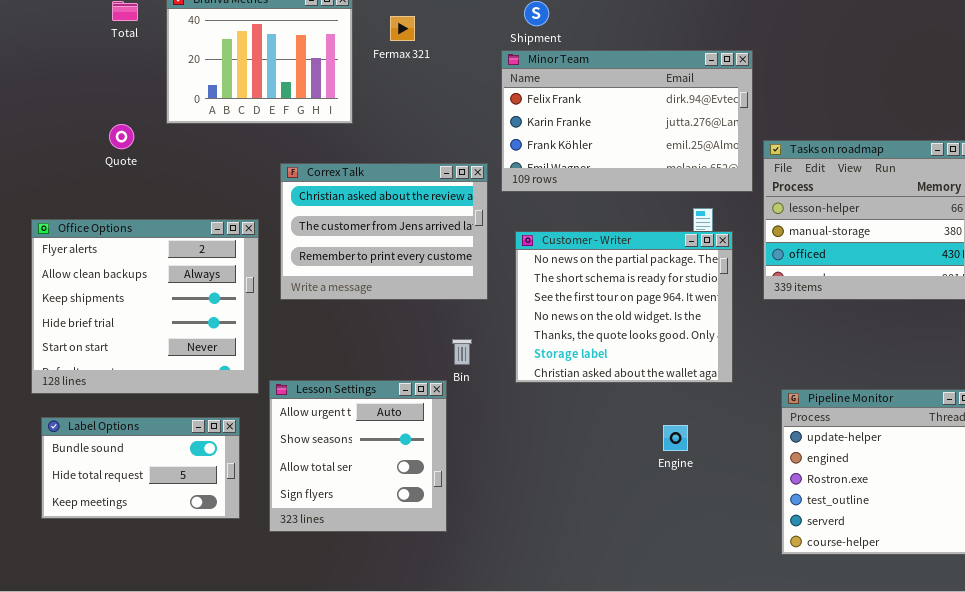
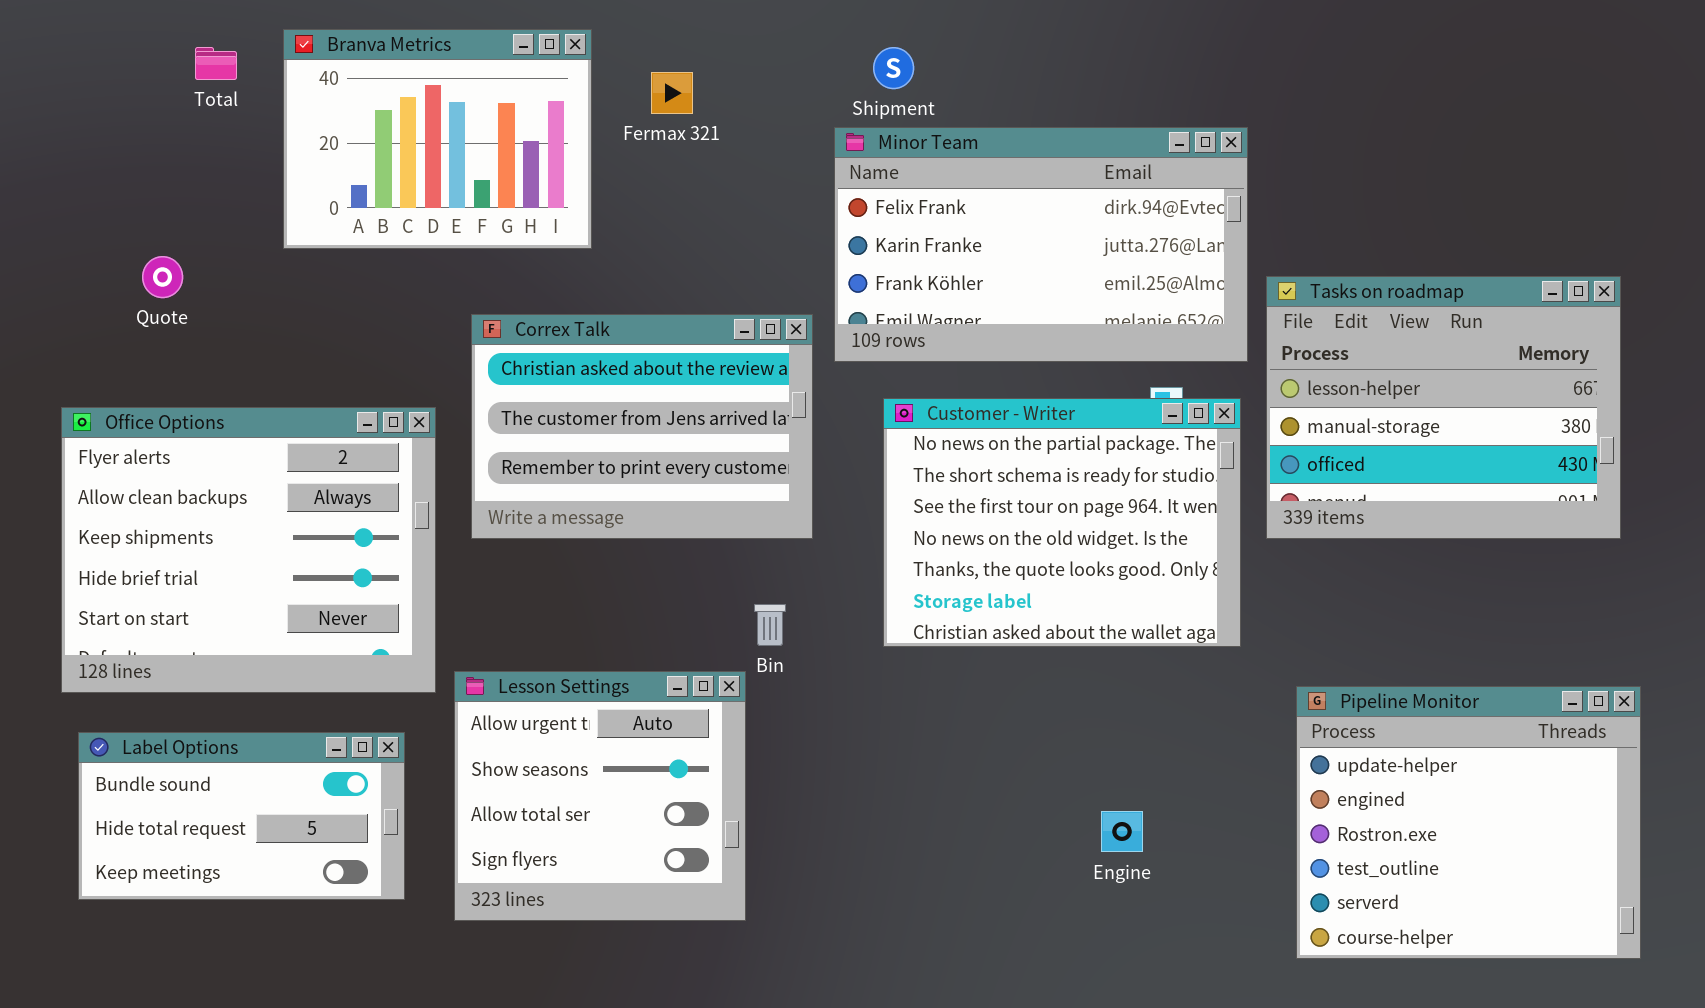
Quote: [109,124,134,149] -> [142,256,183,298], moved
Customer - Writer: [515,231,733,383] -> [883,398,1241,647], moved
Engine: [663,425,688,451] -> [1101,811,1143,852], moved

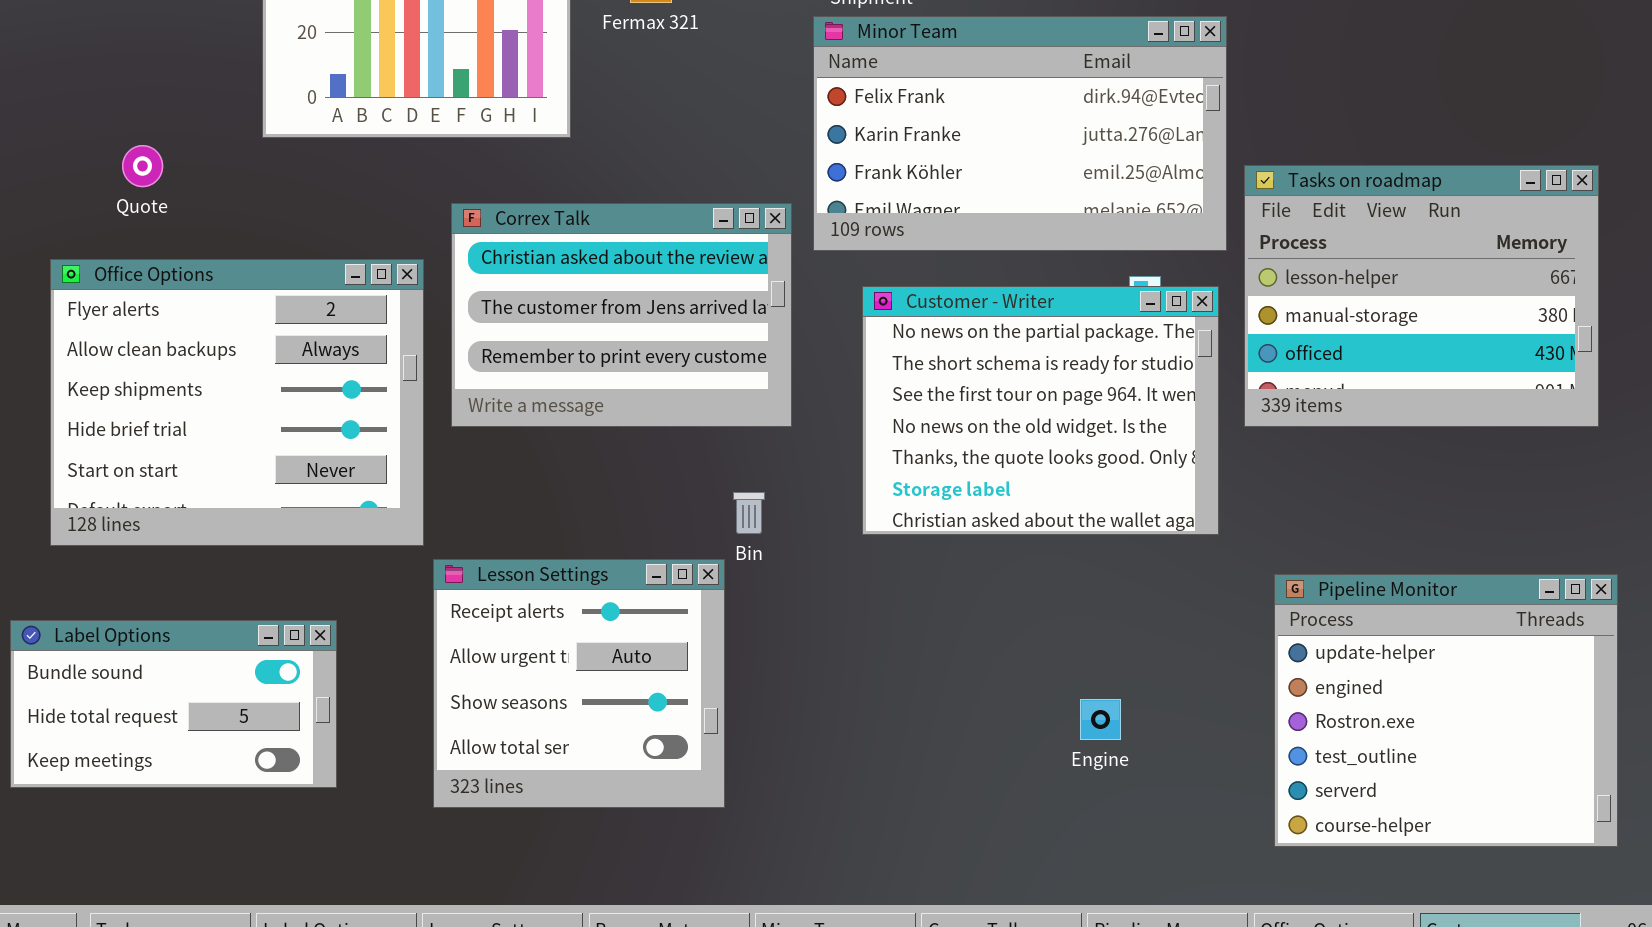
Office Options: [61,407,436,693] -> [50,259,424,546], moved
Lesson Settings: [454,671,746,921] -> [433,559,725,808], scrolled up 1 row
Label Options: [78,732,405,900] -> [10,620,337,788], moved

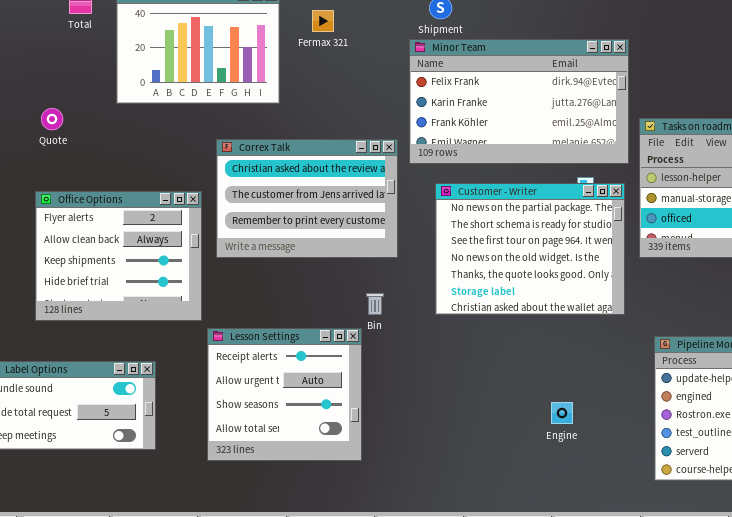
Office Options: [50,259,424,546] -> [35,191,202,321], resized

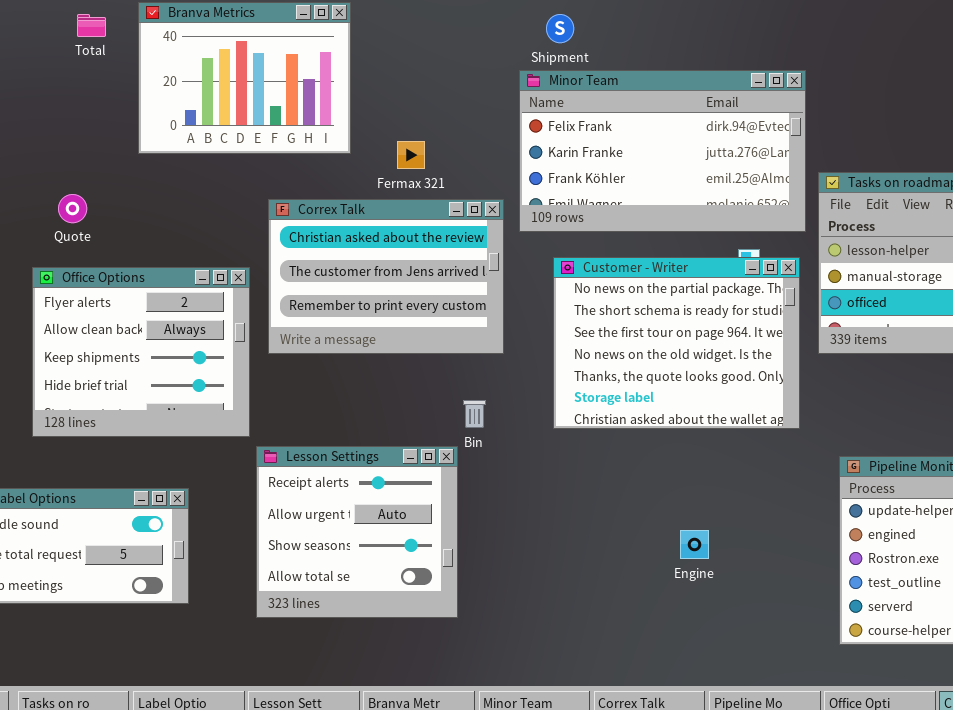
Fermax 321: [312,10,334,32] -> [397,141,425,169], moved
Quote: [41,108,63,130] -> [58,194,87,223], moved
Engine: [551,402,573,424] -> [680,530,709,559], moved

